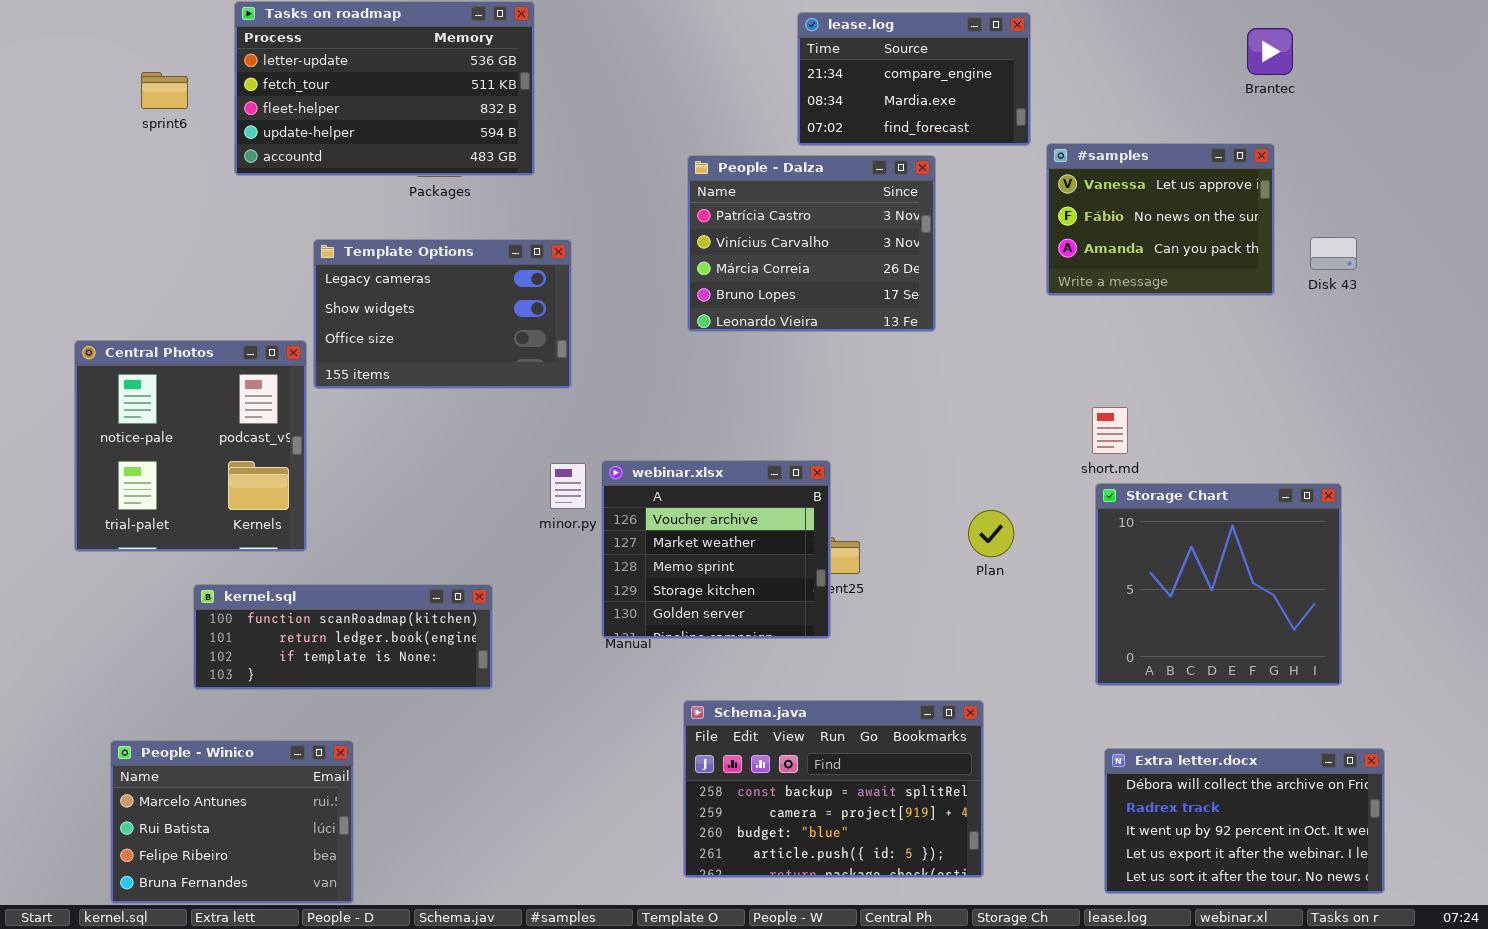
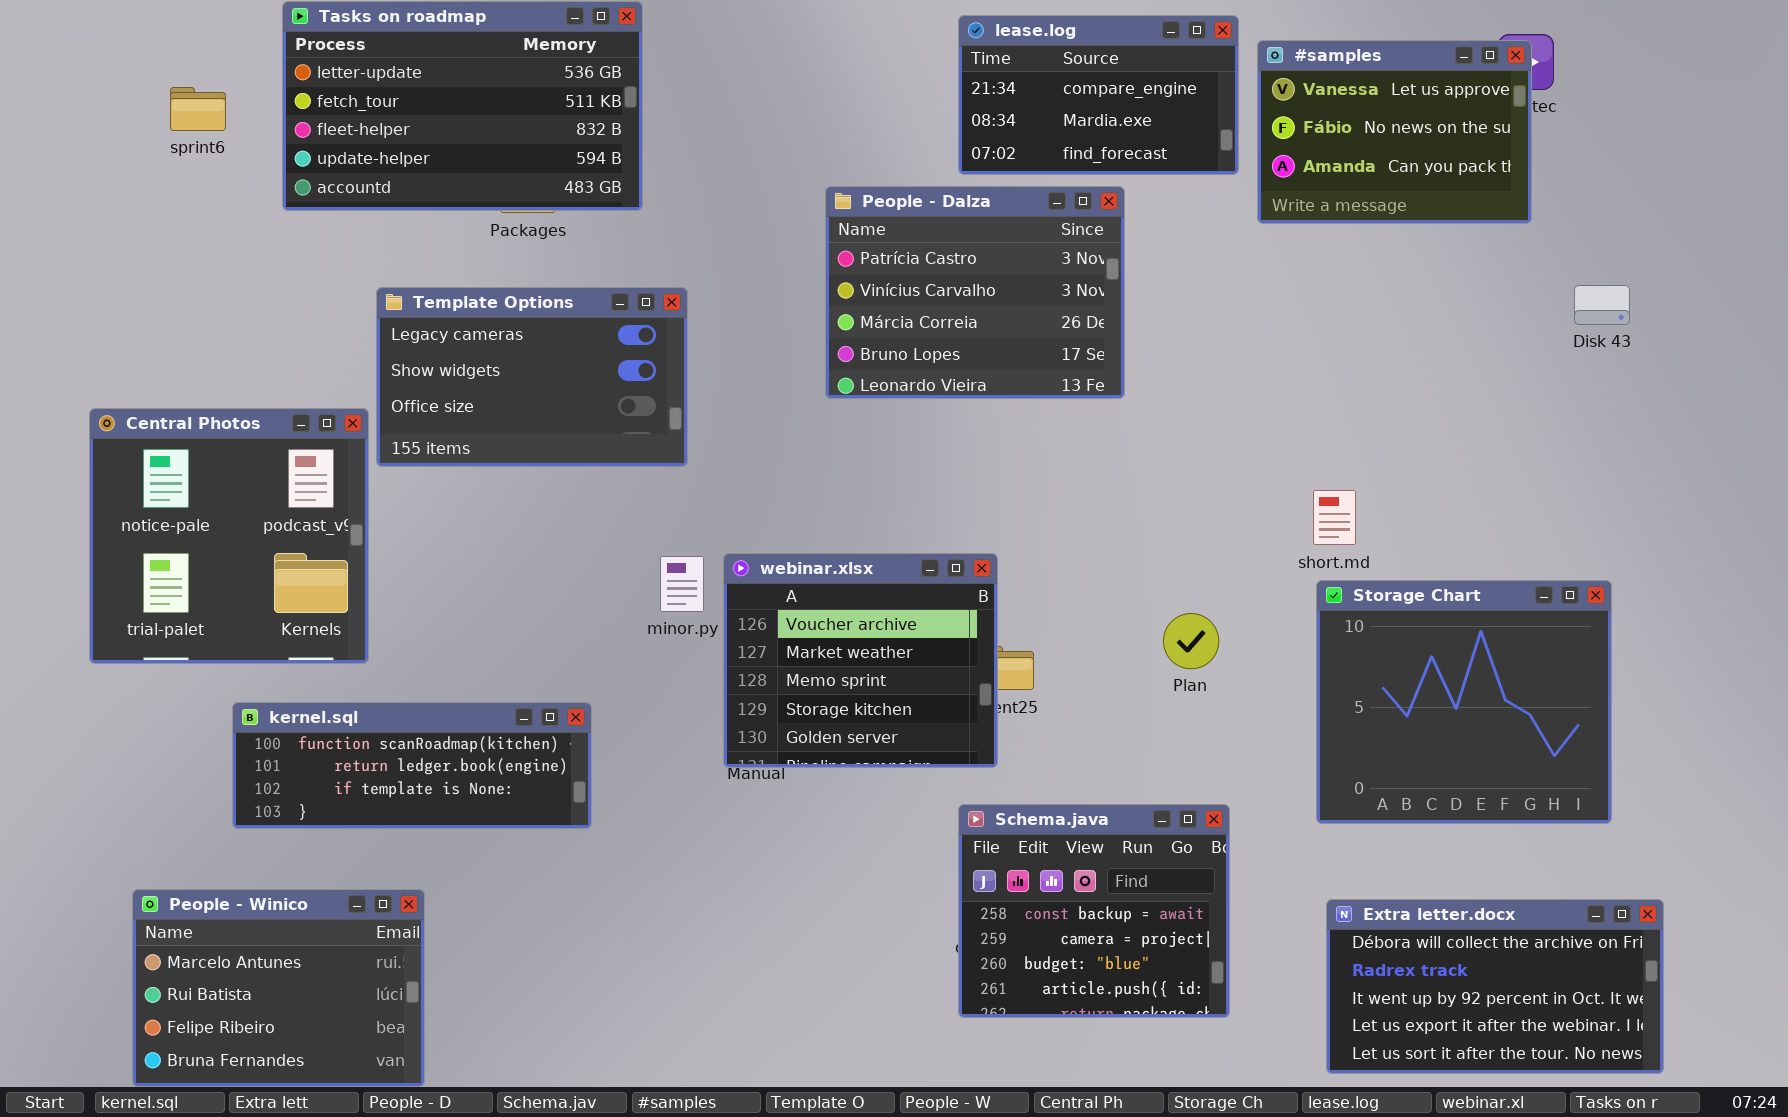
#samples: [1046,143,1275,296] -> [1257,40,1532,224], moved
Schema.java: [683,700,984,878] -> [958,804,1230,1018], moved, resized

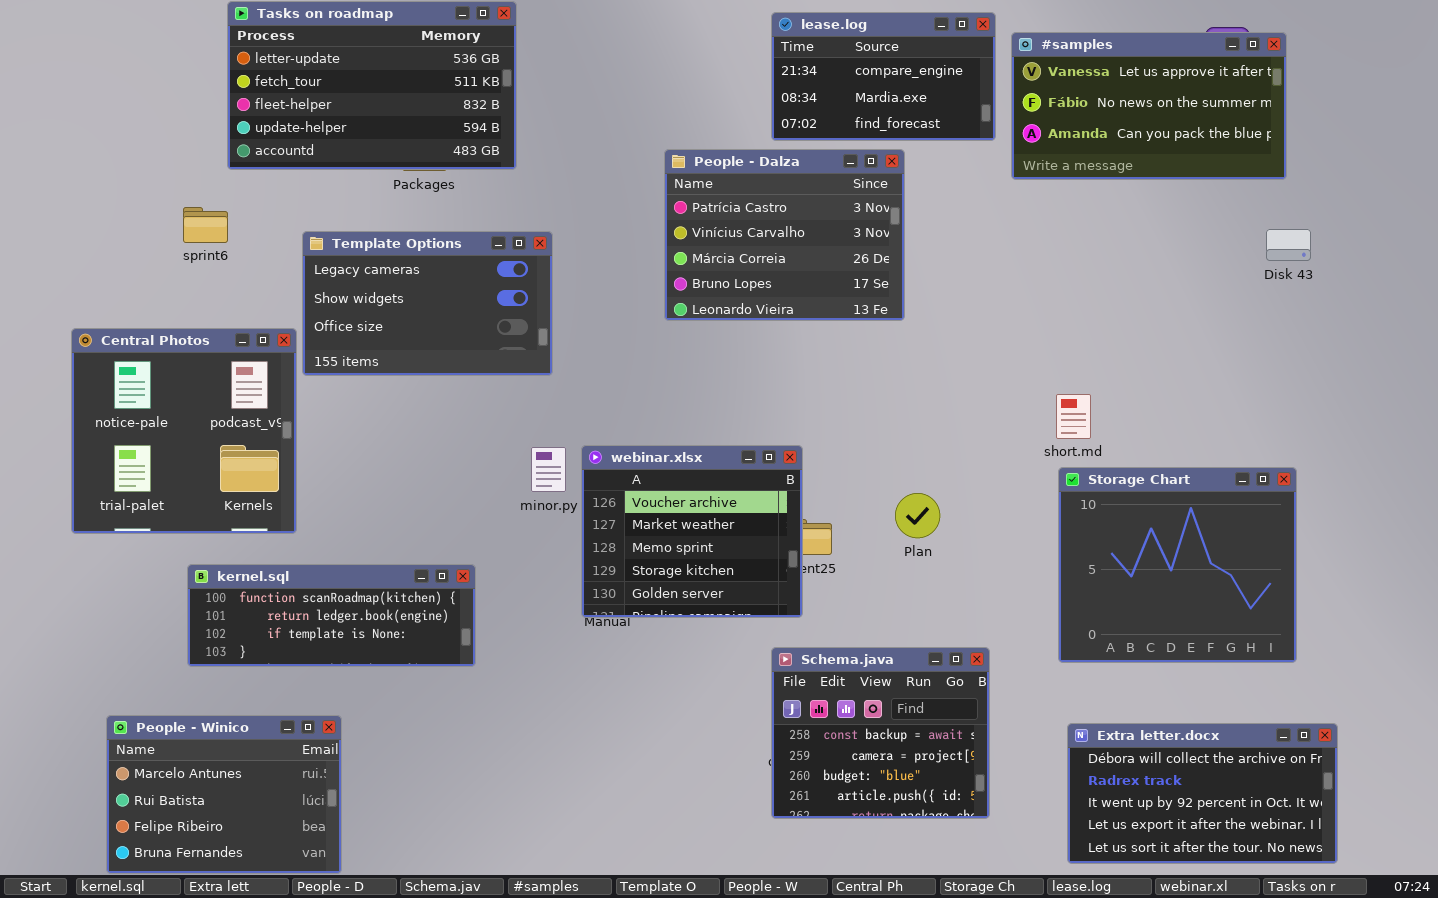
#samples: [1257,40,1532,224] -> [1011,32,1287,180], resized
sprint6: [170,87,226,131] -> [183,207,228,243], moved
Plan: [1163,613,1219,669] -> [895,493,940,538], moved

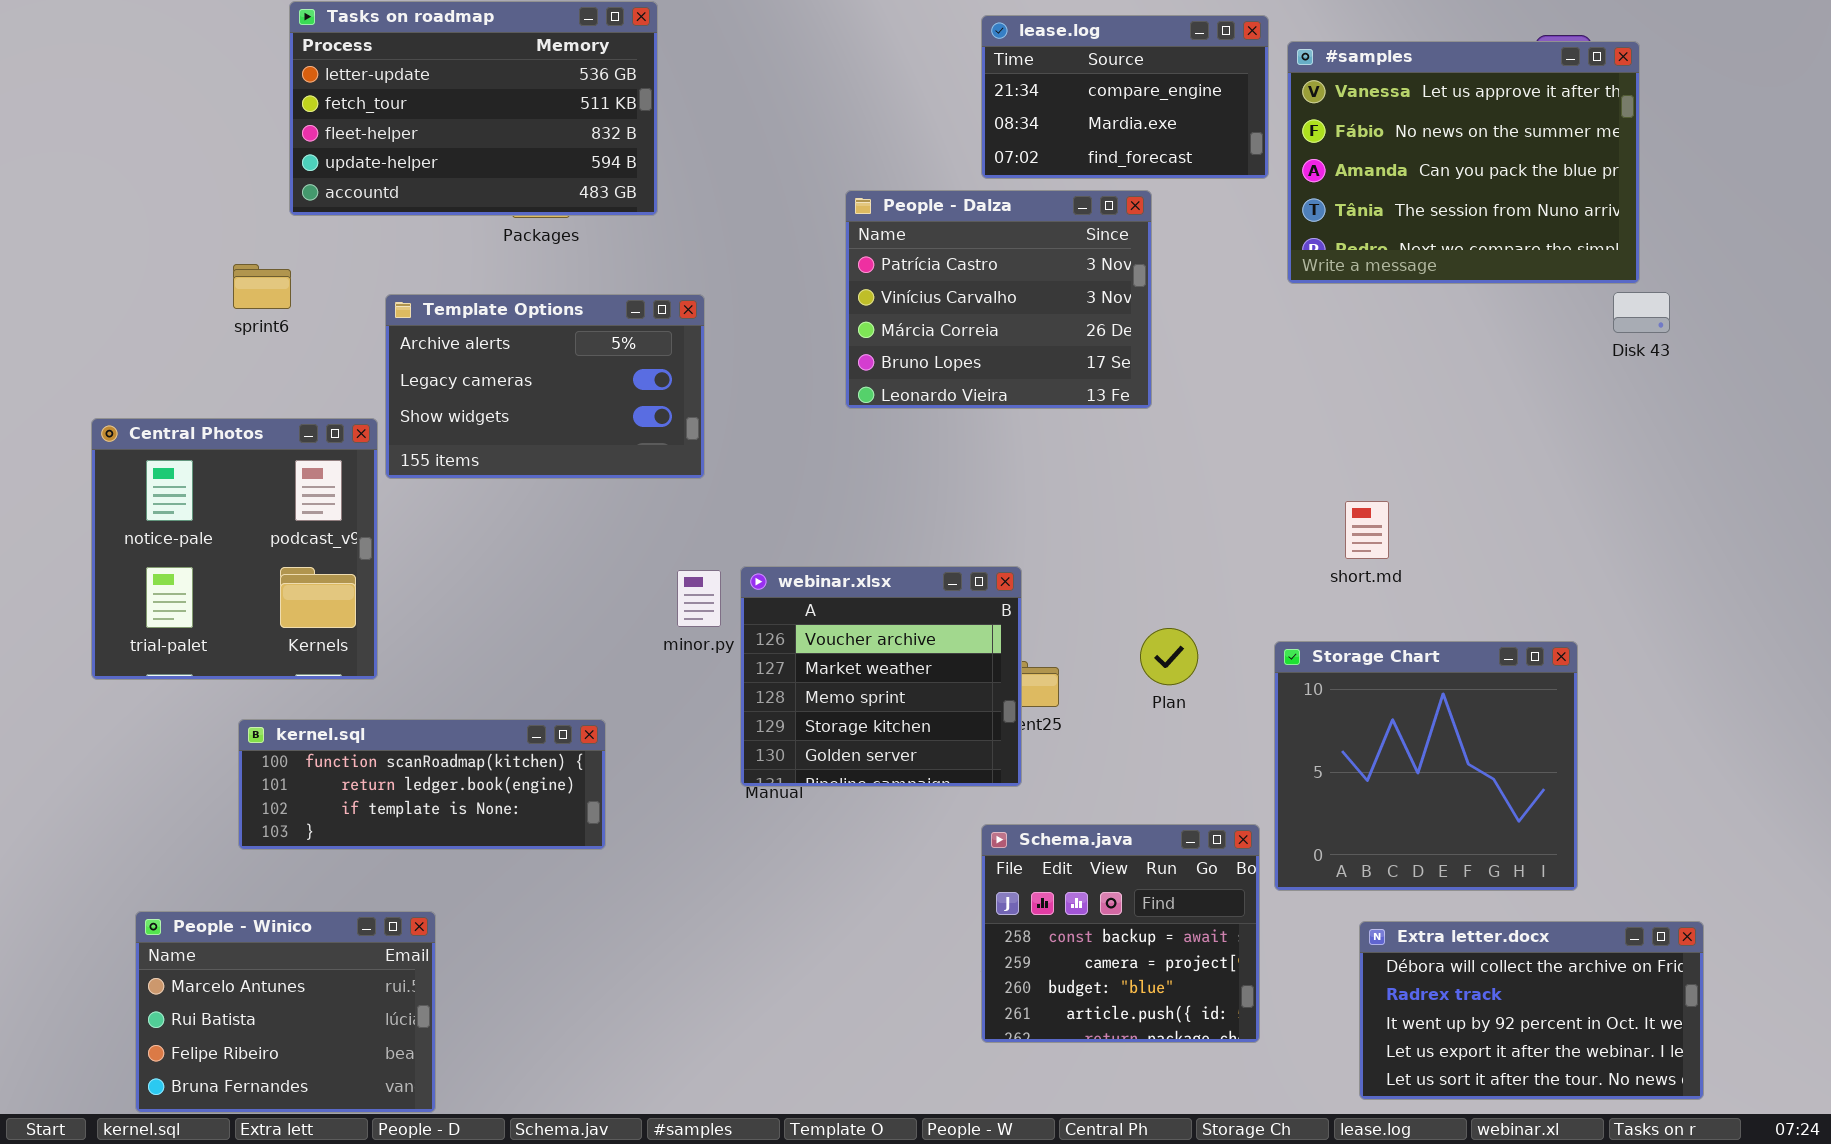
#samples: [1011,32,1287,180] -> [1287,41,1640,284], resized
Template Options: [302,231,553,376] -> [385,294,705,479], scrolled up 1 row
Storage Chart: [1058,467,1297,663] -> [1274,641,1578,891], moved

